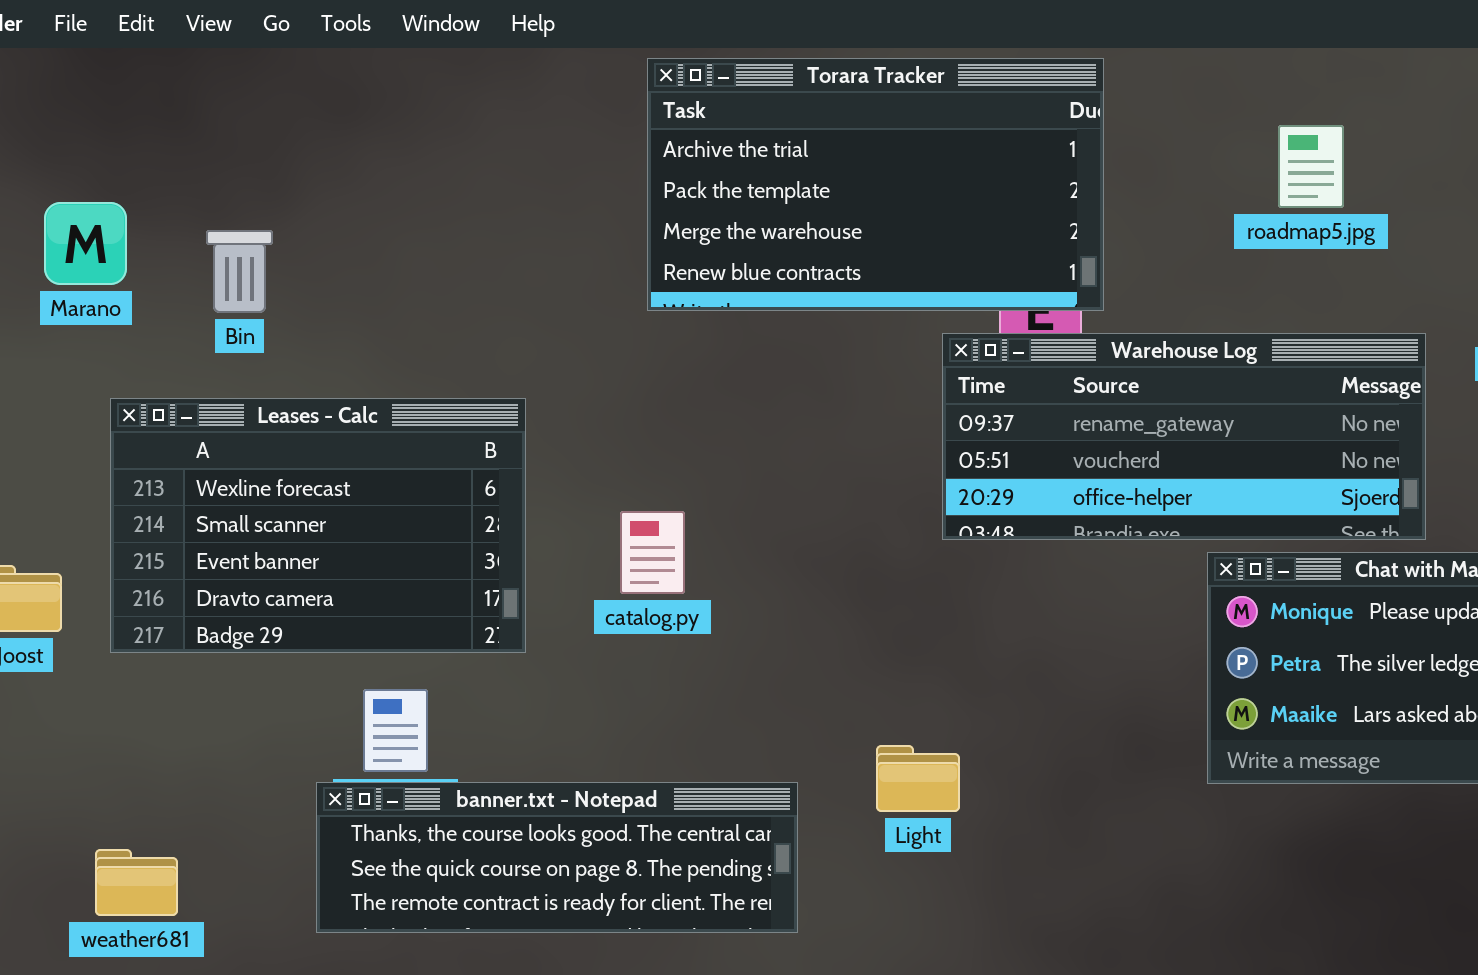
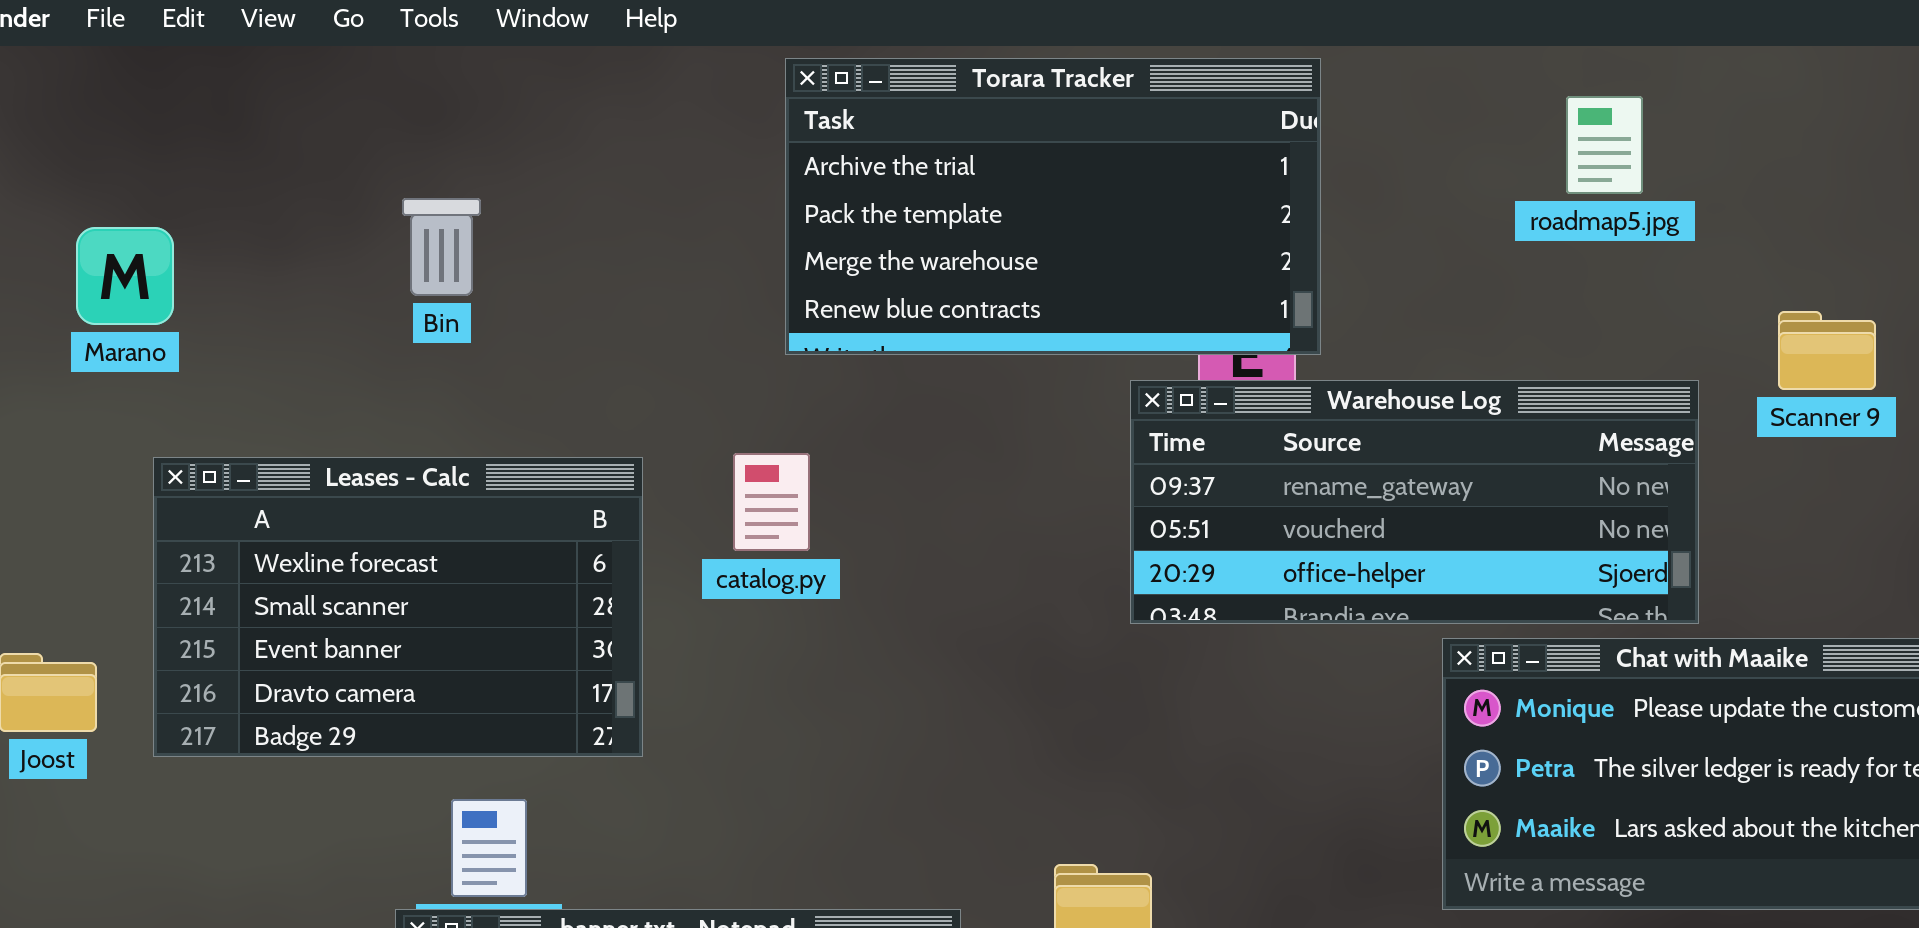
roadmap5.jpg: [1278,125,1344,208] -> [1566,96,1643,194], moved
Bin: [206,230,273,313] -> [402,198,481,296], moved
catalog.py: [620,511,685,594] -> [733,453,810,551], moved

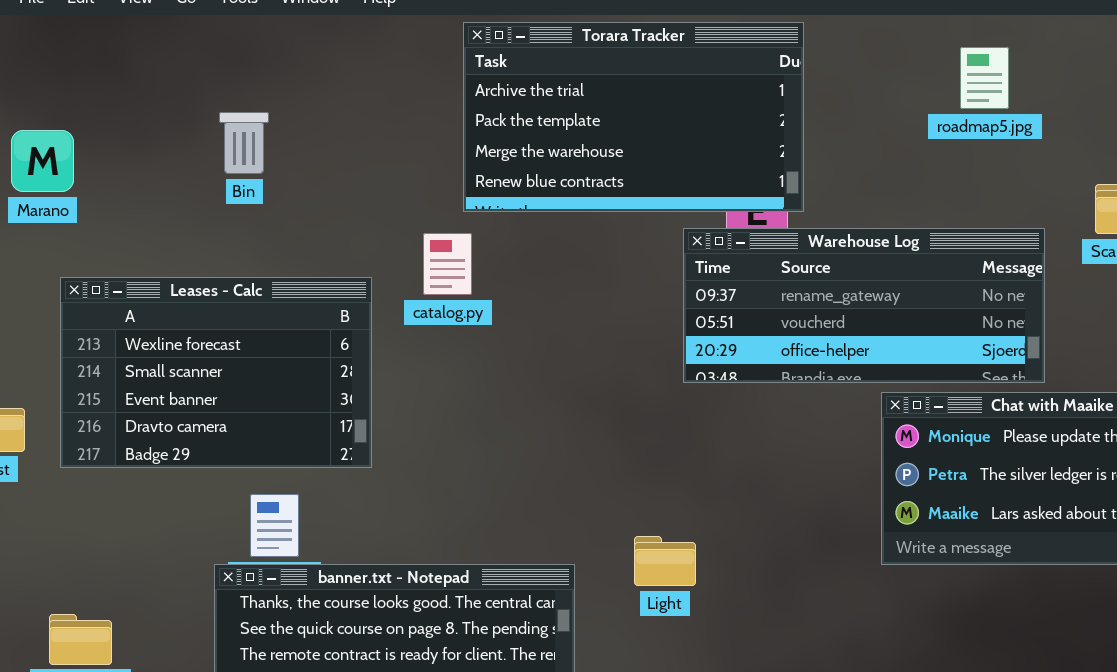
catalog.py: [733,453,810,551] -> [423,233,472,295], moved

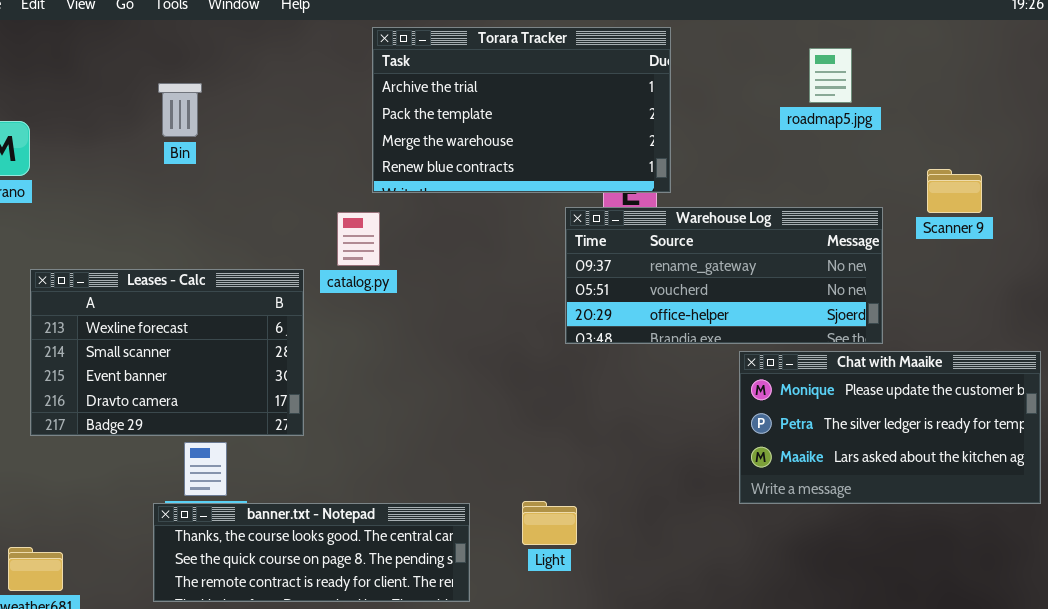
Bin: [219,112,269,174] -> [158,83,202,137], moved
Leases - Calc: [60,277,372,468] -> [30,269,304,436], moved
Light: [634,536,696,586] -> [522,501,577,545], moved

